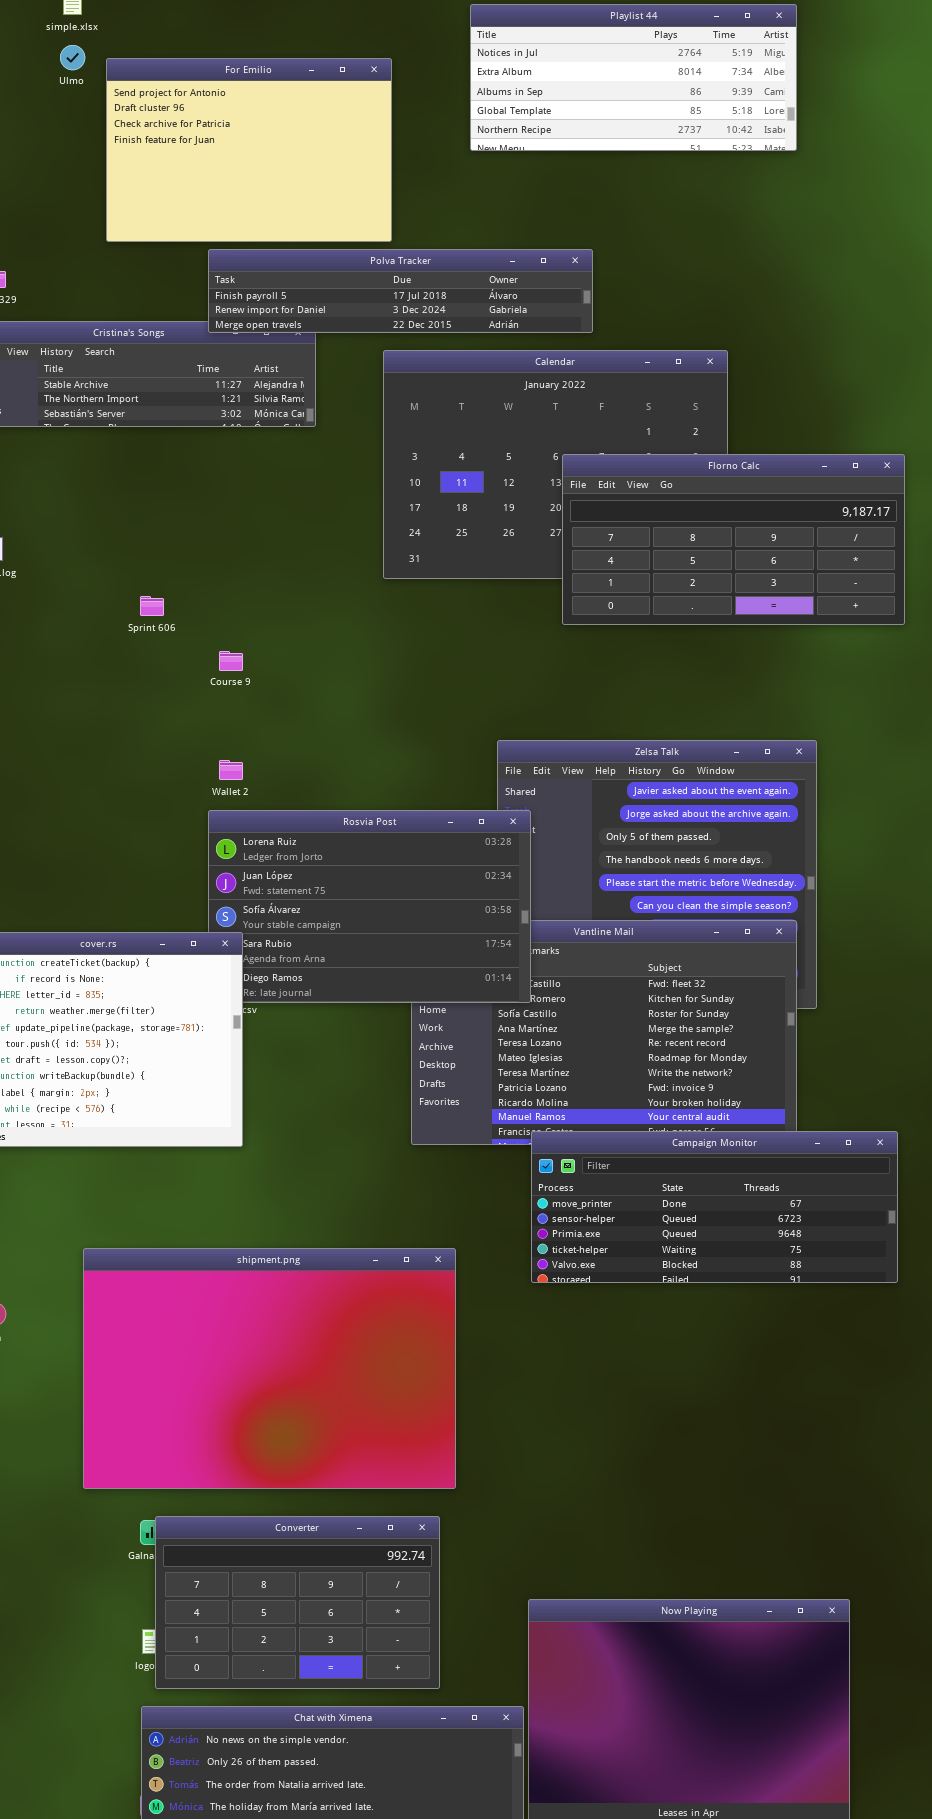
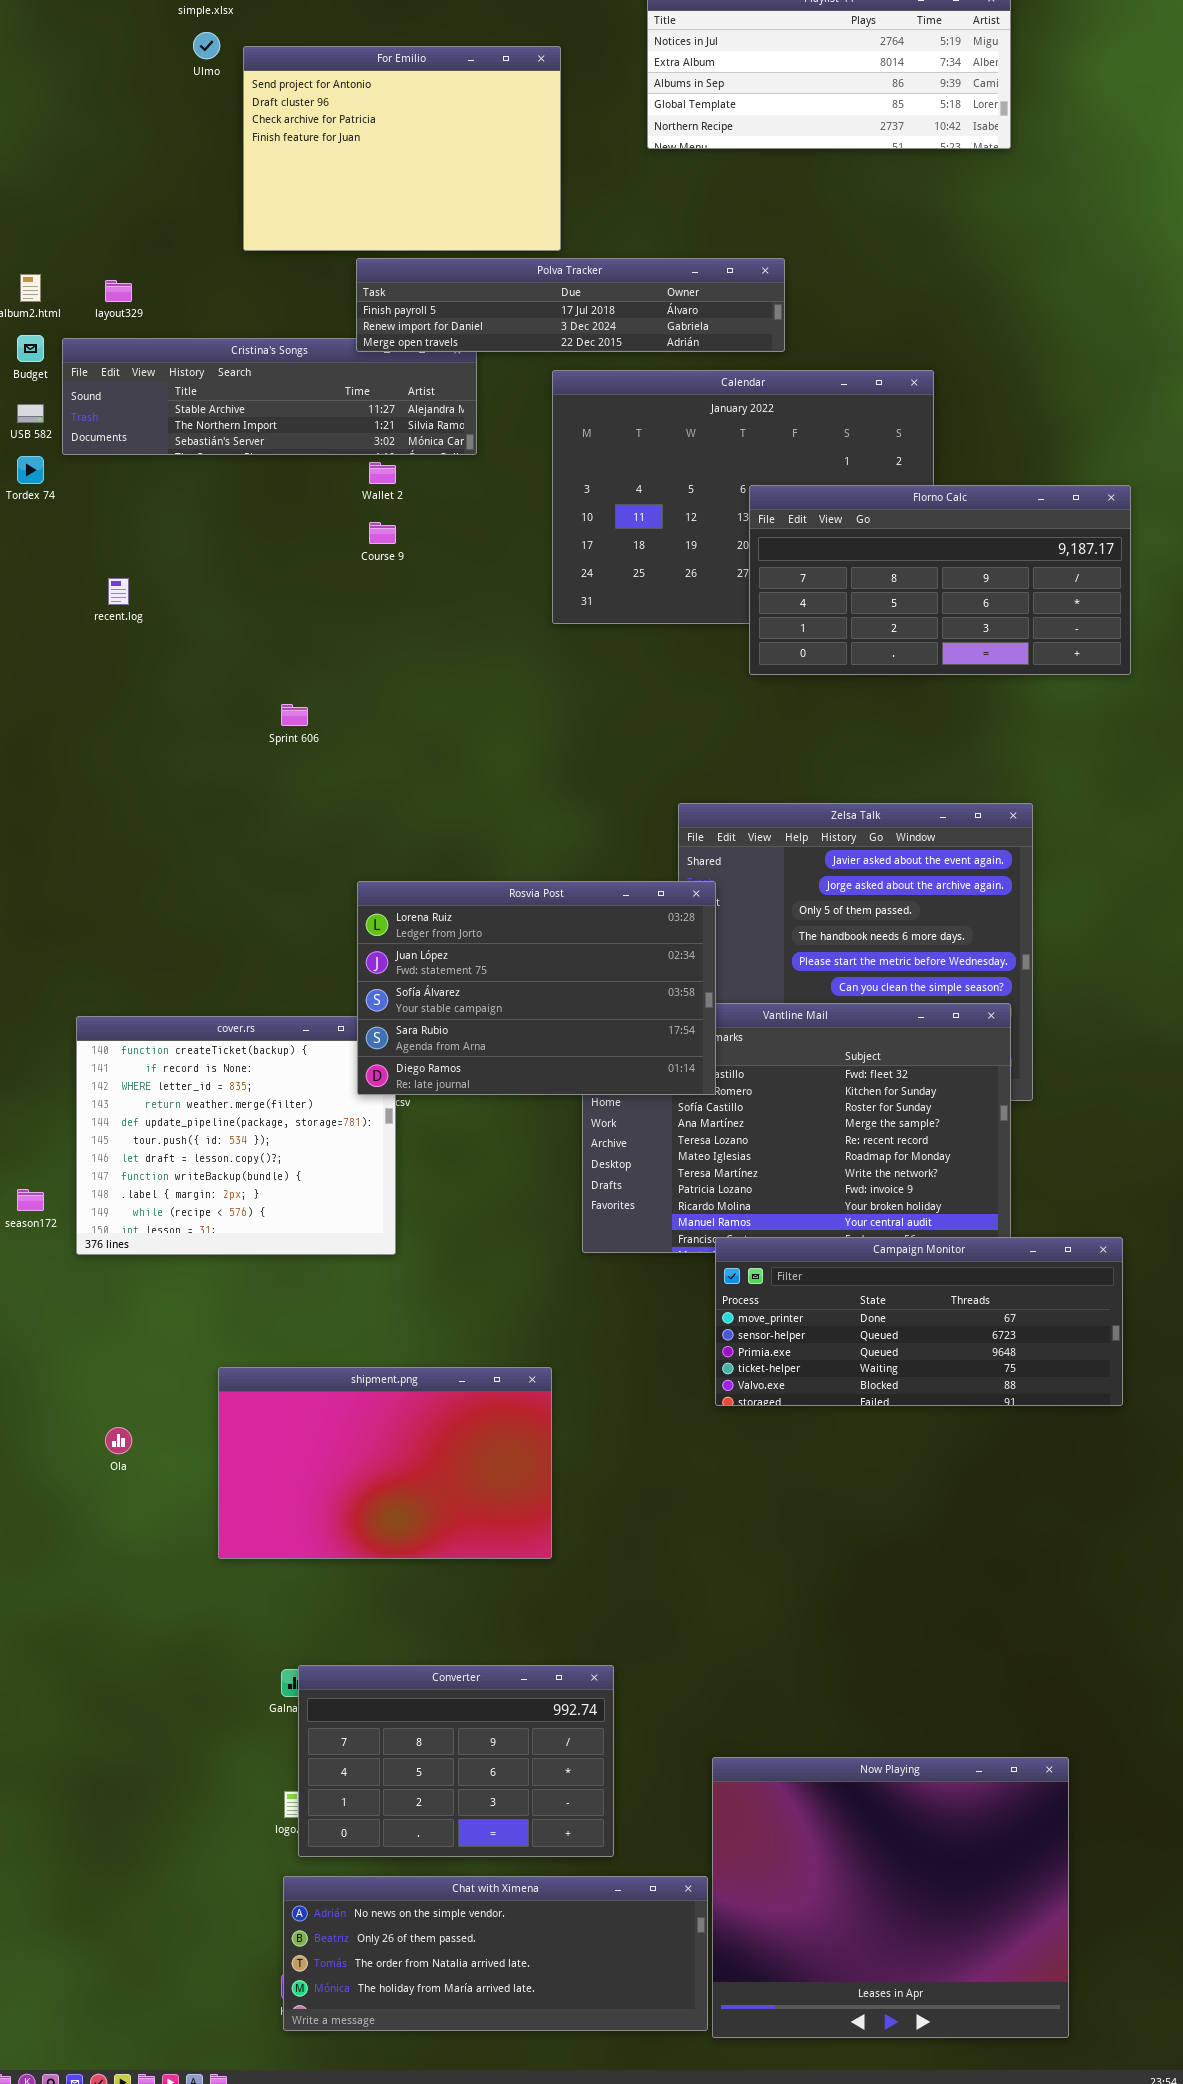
Sprint 606: [140,596,164,616] -> [281,704,308,726], moved
Course 9: [219,651,243,671] -> [369,522,396,544], moved
Wallet 2: [219,760,243,780] -> [369,462,396,484], moved
Rosvia Post: [208,810,531,1003] -> [357,881,716,1095], raised
shipment.png: [83,1248,456,1489] -> [218,1367,552,1559], resized

